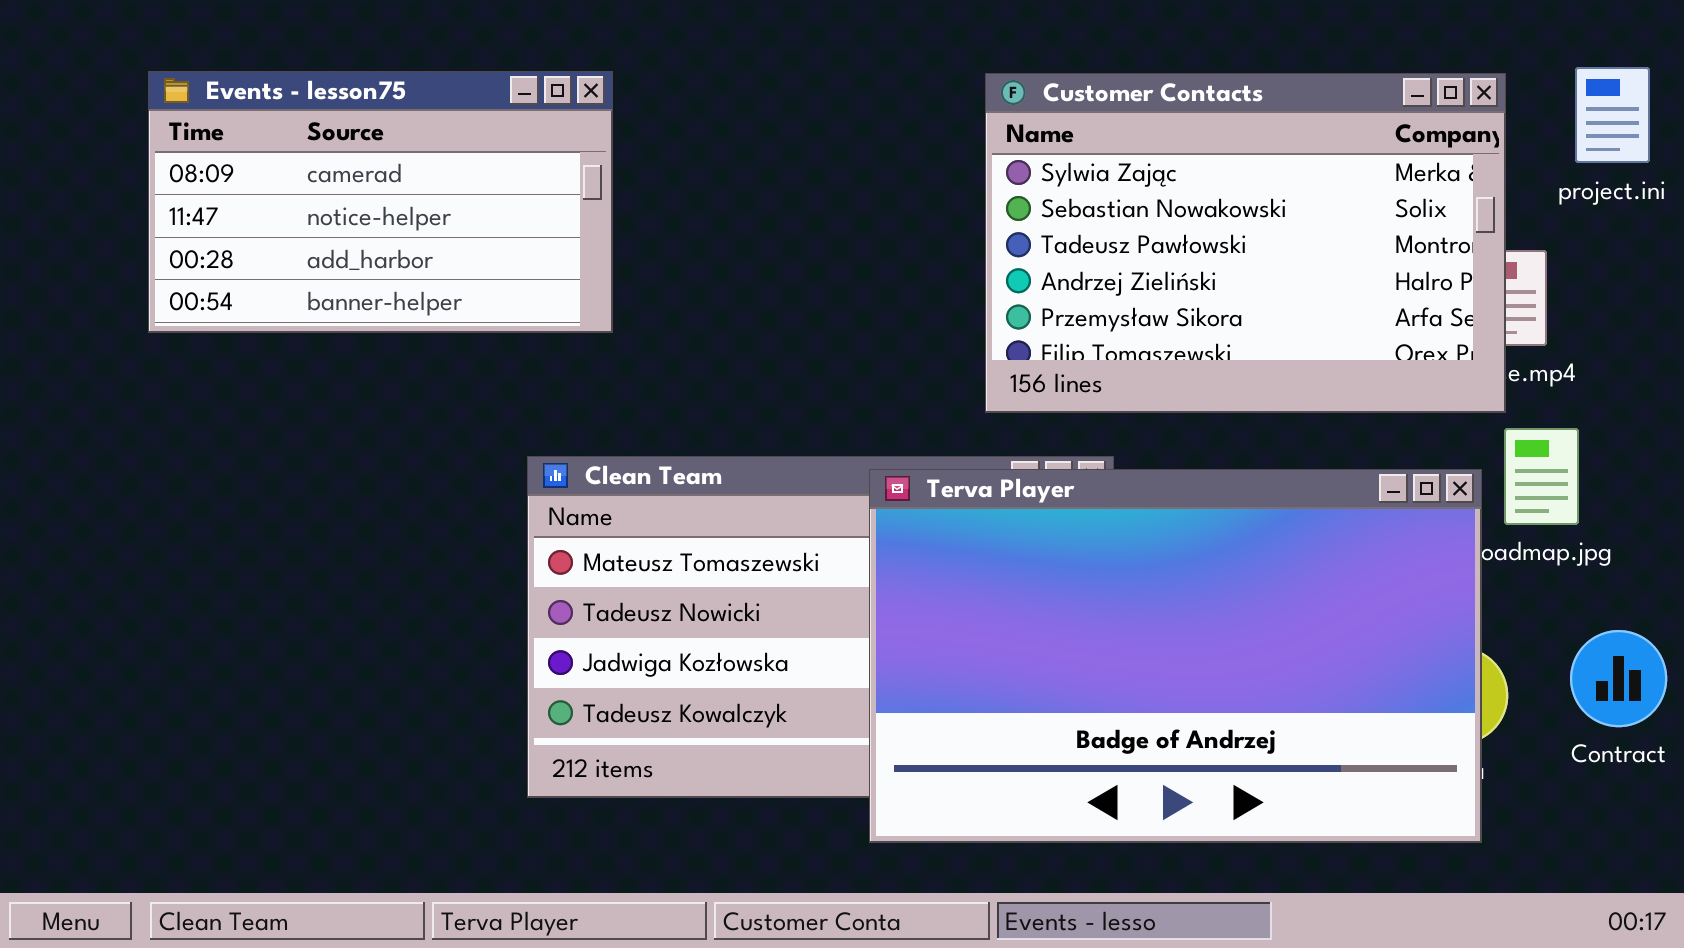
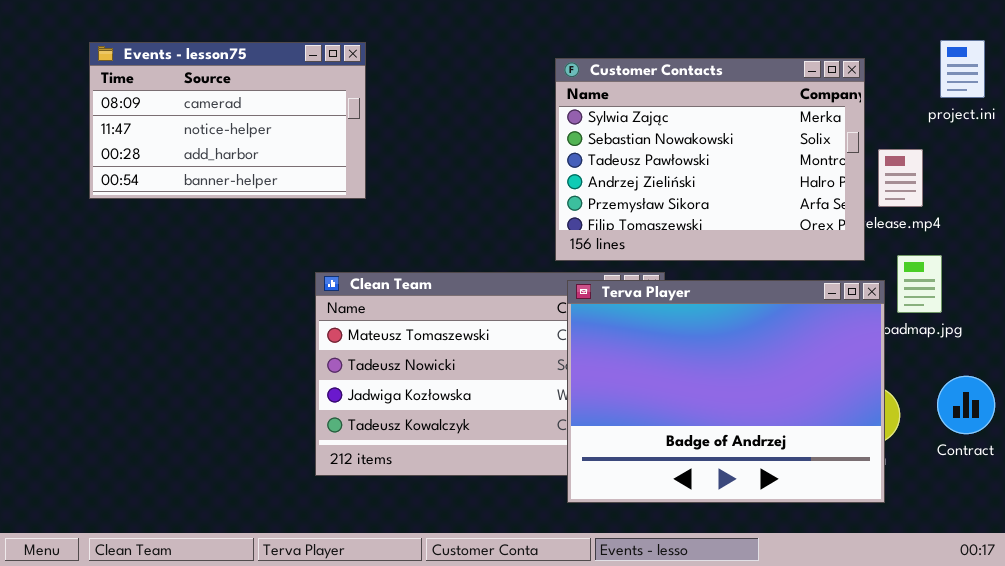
Customer Contacts: [985,73,1506,413] -> [555,58,865,261], moved
Terva Player: [869,469,1482,843] -> [567,280,885,503], resized

